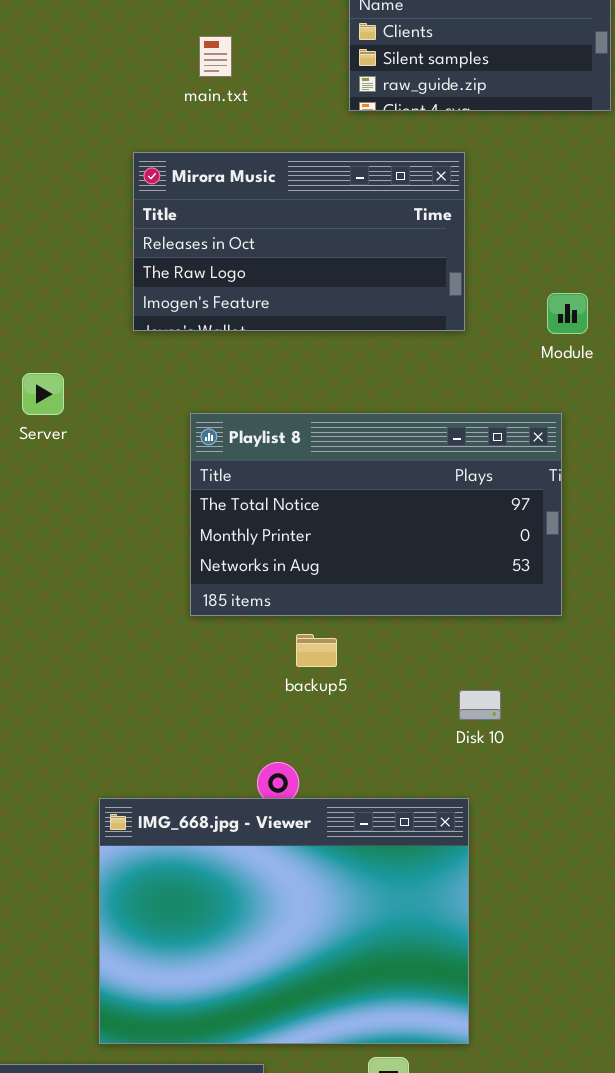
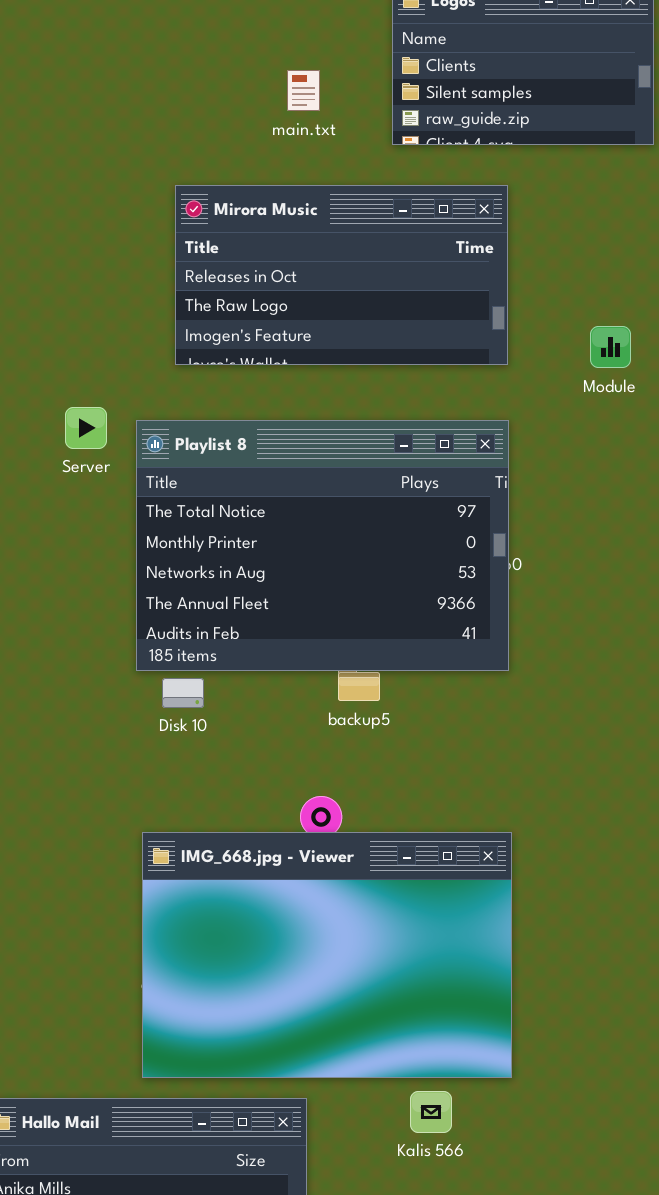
main.txt: [199,36,232,77] -> [287,70,320,111], moved
Playlist 8: [190,413,562,616] -> [136,420,509,671], moved, resized
Disk 10: [459,690,501,720] -> [162,678,204,708], moved

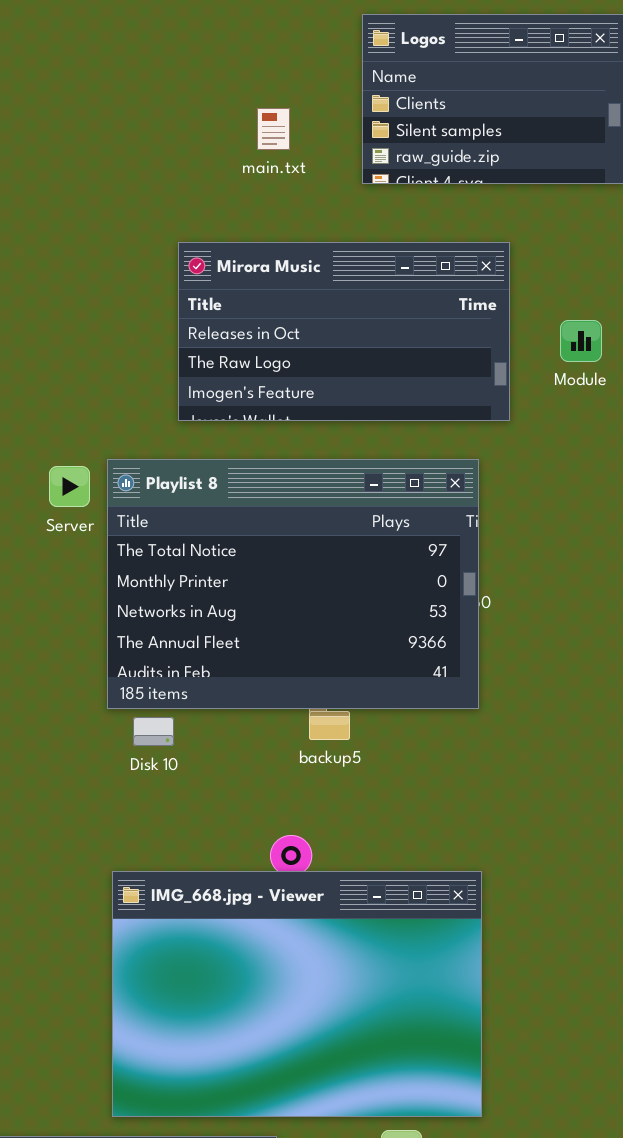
Mirora Music: [175,185,508,365] -> [178,242,510,421], moved
Module: [590,326,631,368] -> [560,320,602,362], moved
Server: [65,407,107,449] -> [49,466,90,507], moved

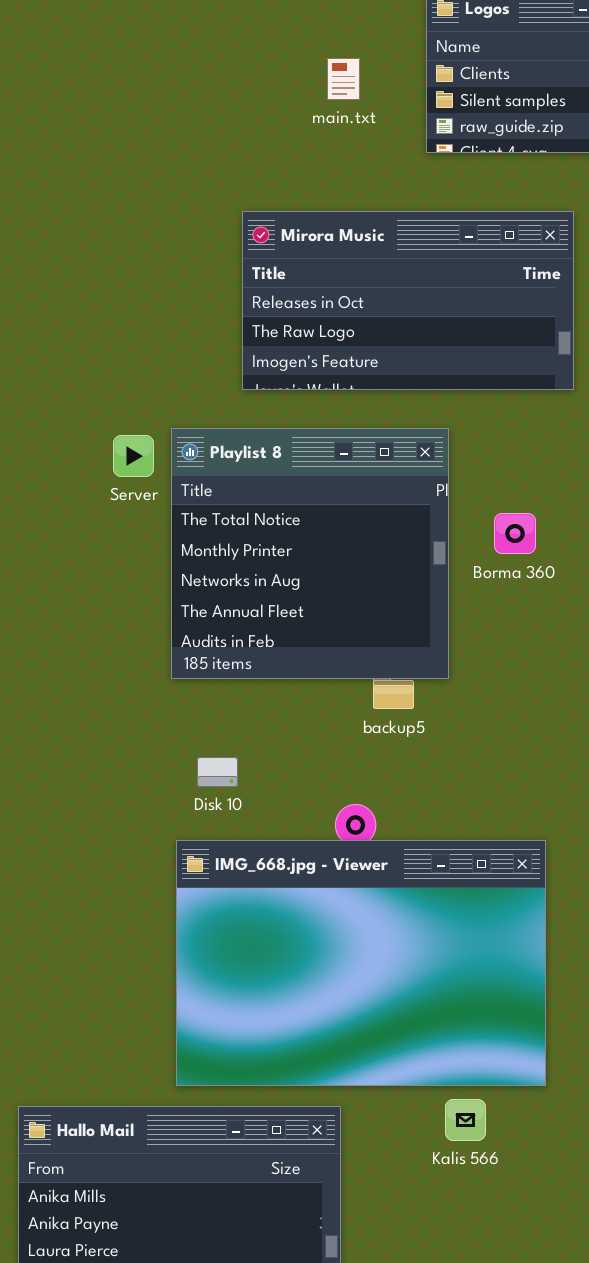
main.txt: [257,108,290,150] -> [327,58,360,100], moved
Playlist 8: [107,459,479,709] -> [171,428,449,679], resized
Disk 10: [133,717,174,746] -> [197,757,238,787], moved

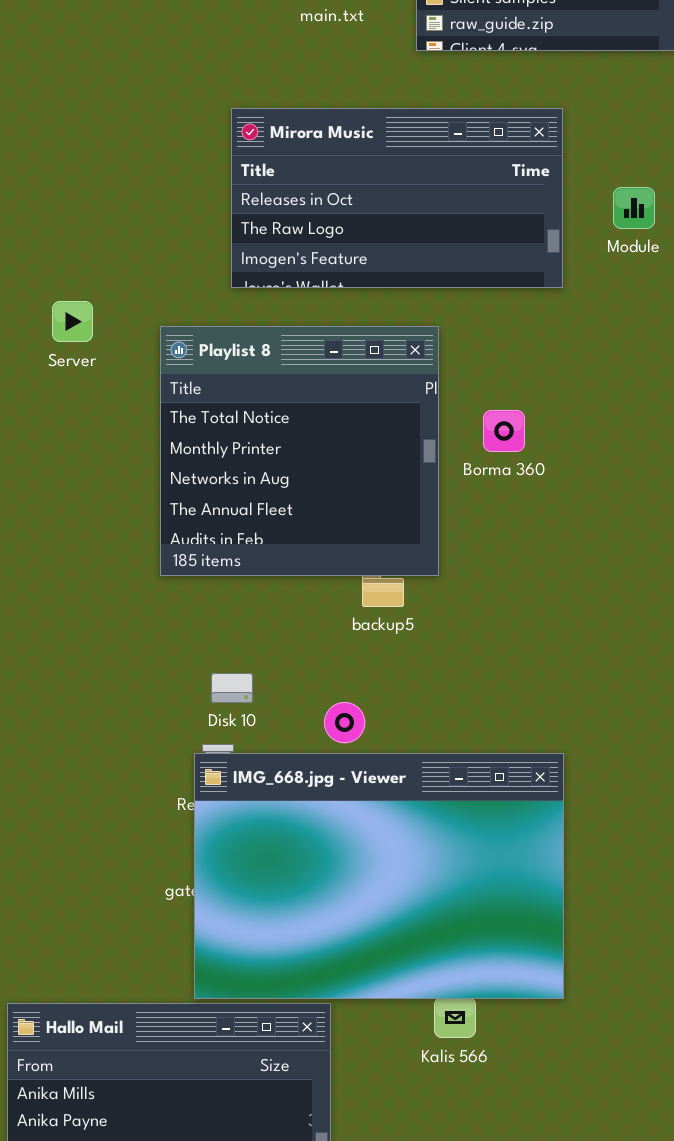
Server: [113,435,154,477] -> [52,301,93,342], moved
Disk 10: [197,757,238,787] -> [211,673,253,703], moved
IMG_668.jpg - Viewer: [176,840,546,1086] -> [194,753,564,999], moved

